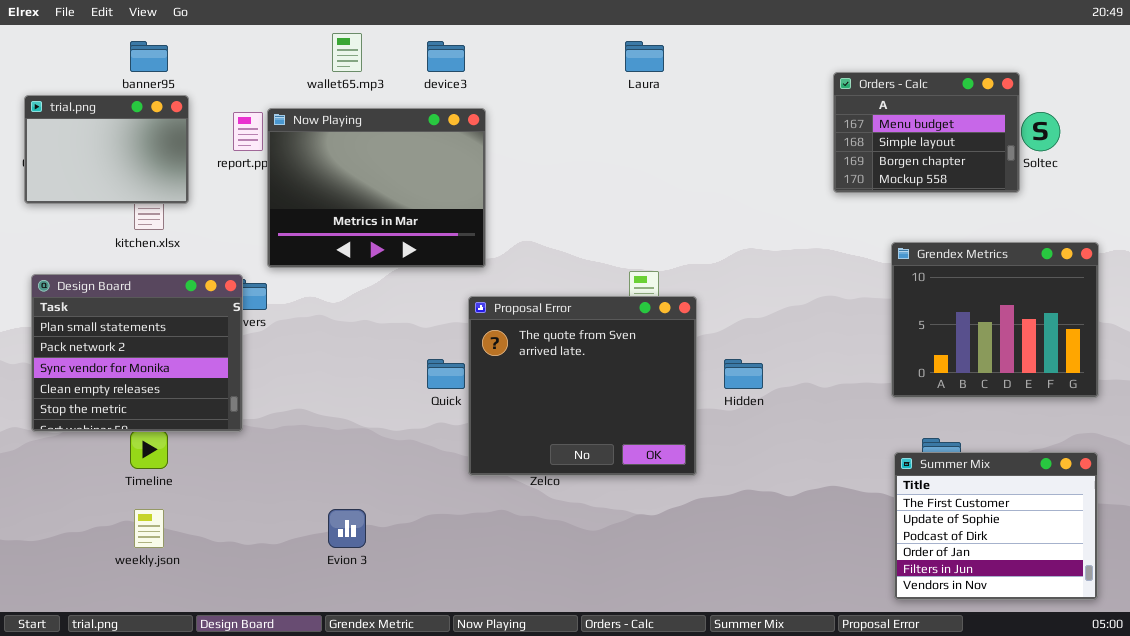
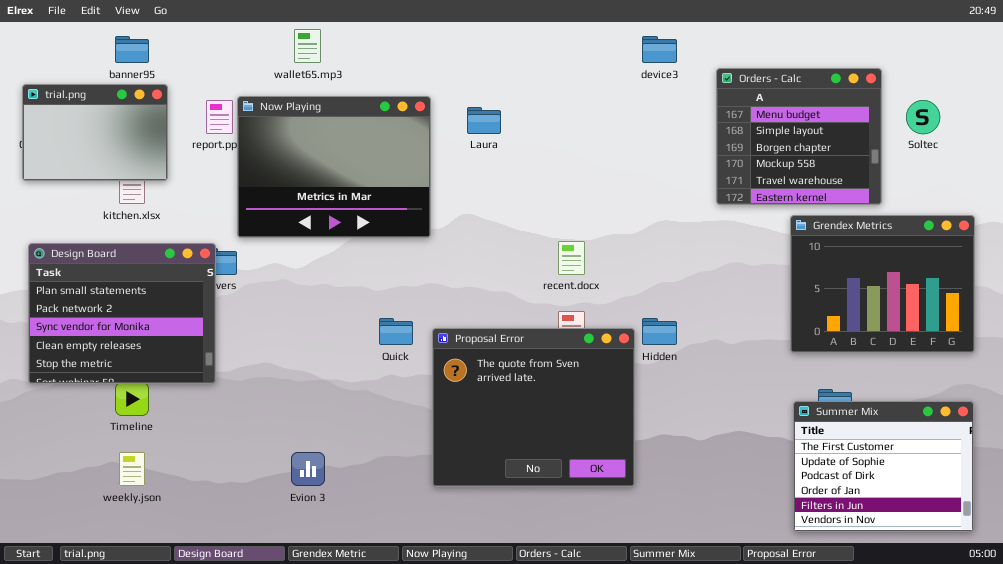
device3: [427,41,465,72] -> [642,36,677,63], moved
Laura: [625,41,664,72] -> [467,107,501,134], moved
Orders - Calc: [833,72,1020,193] -> [716,68,882,205], moved, resized
Proposal Error: [468,296,697,476] -> [432,328,635,487], moved

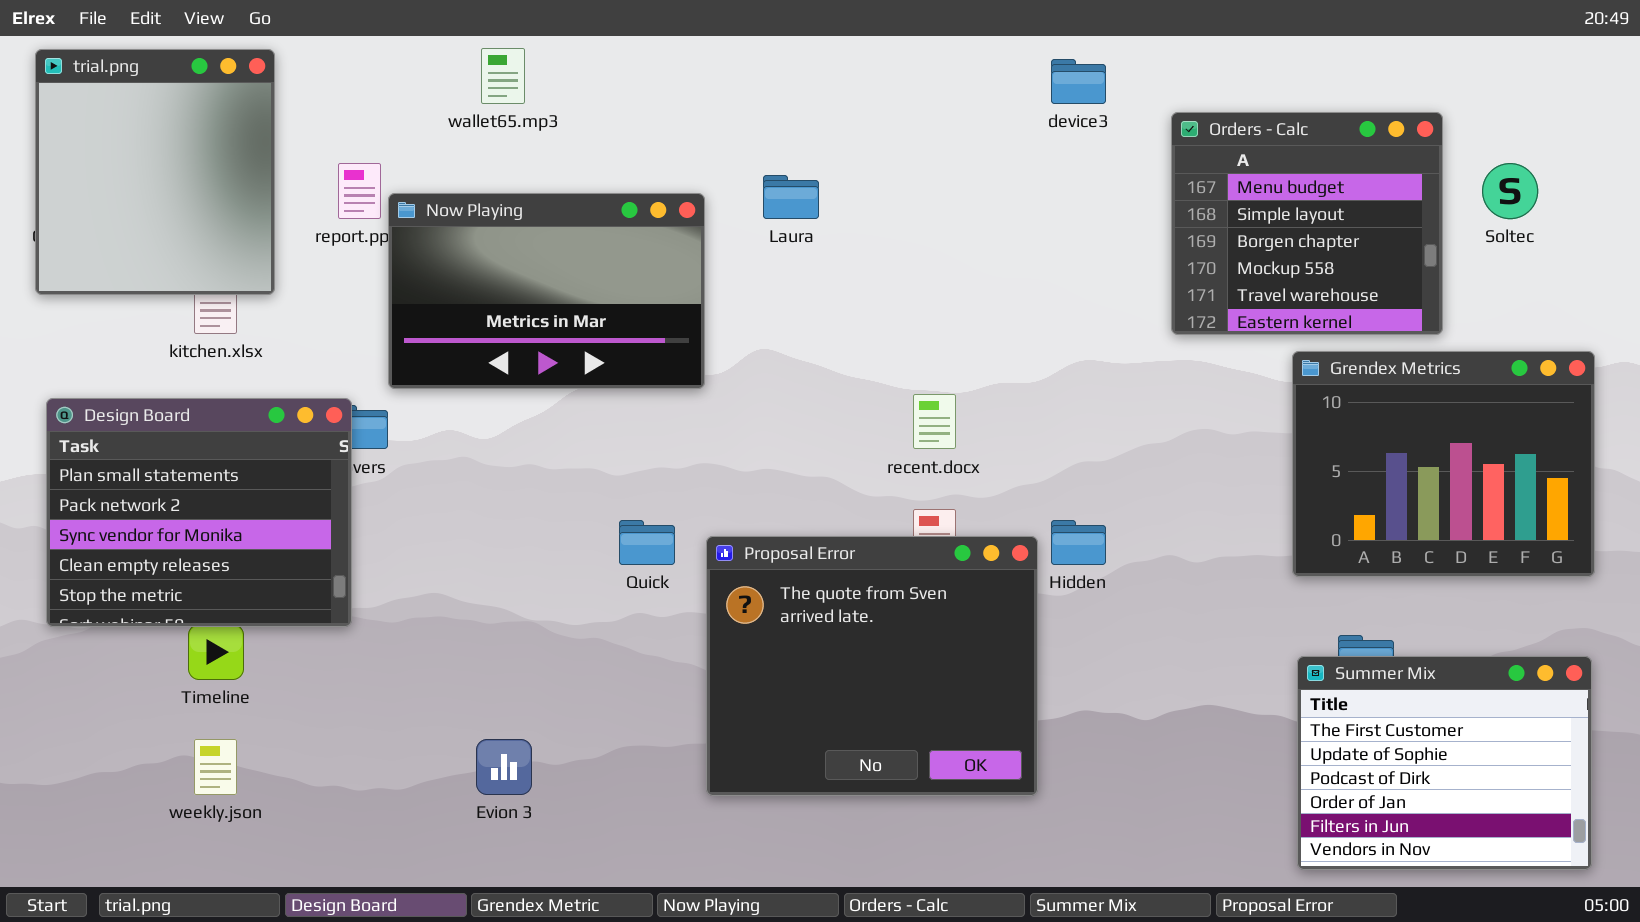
trial.png: [22,84,168,181] -> [35,49,275,295], resized
Now Playing: [237,96,431,238] -> [388,193,705,389], resized

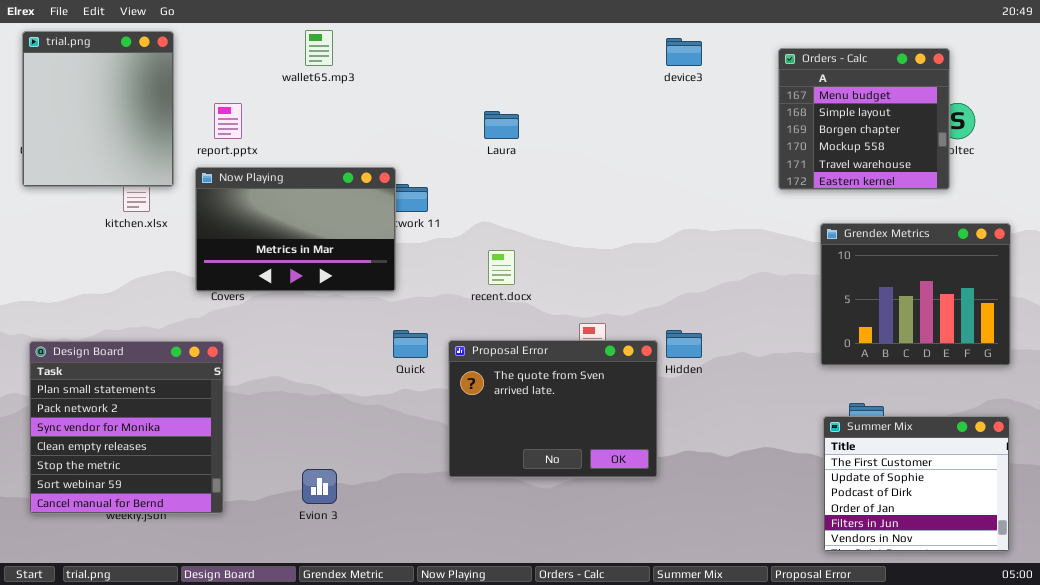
Orders - Calc: [1171,112,1443,335] -> [778,48,950,190], moved
Now Playing: [388,193,705,389] -> [195,167,396,292], moved
recent.docx: [913,394,956,449] -> [488,250,515,285], moved
Design Board: [46,398,352,627] -> [29,341,224,514], moved, resized
Proposal Error: [706,536,1038,796] -> [448,340,658,478], resized

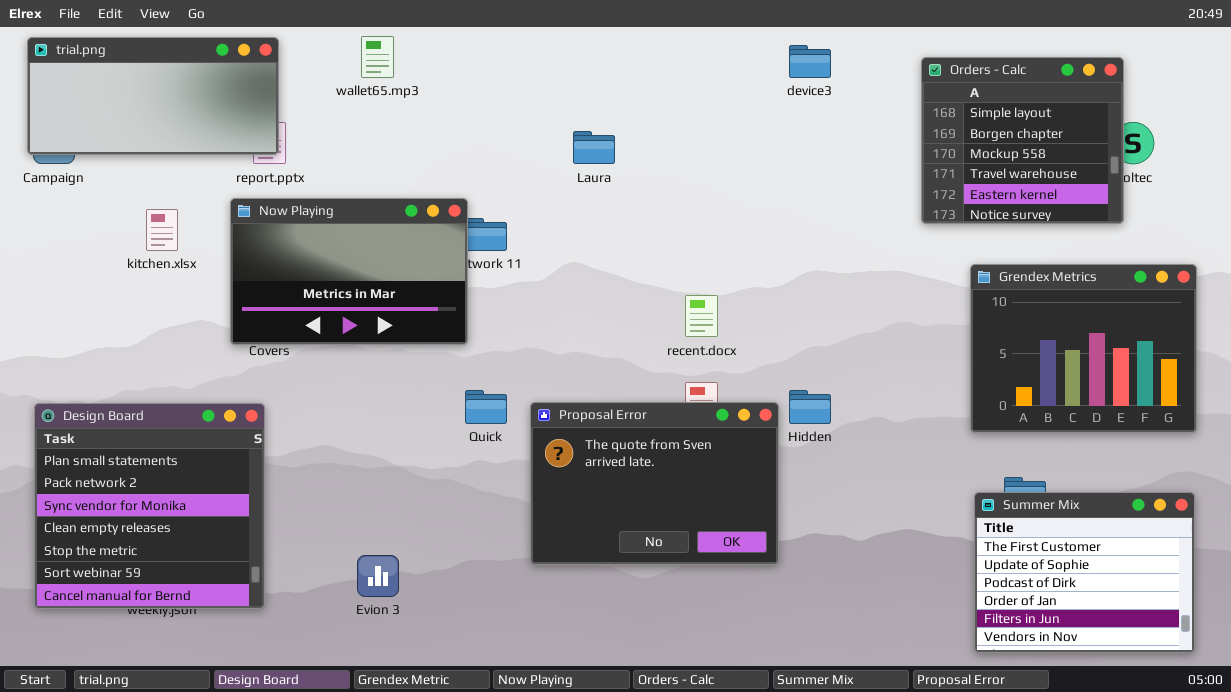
trial.png: [22,31,174,187] -> [27,37,279,155], resized
Orders - Calc: [778,48,950,190] -> [921,57,1124,224], scrolled down 1 row
recent.docx: [488,250,515,285] -> [685,295,718,337], moved

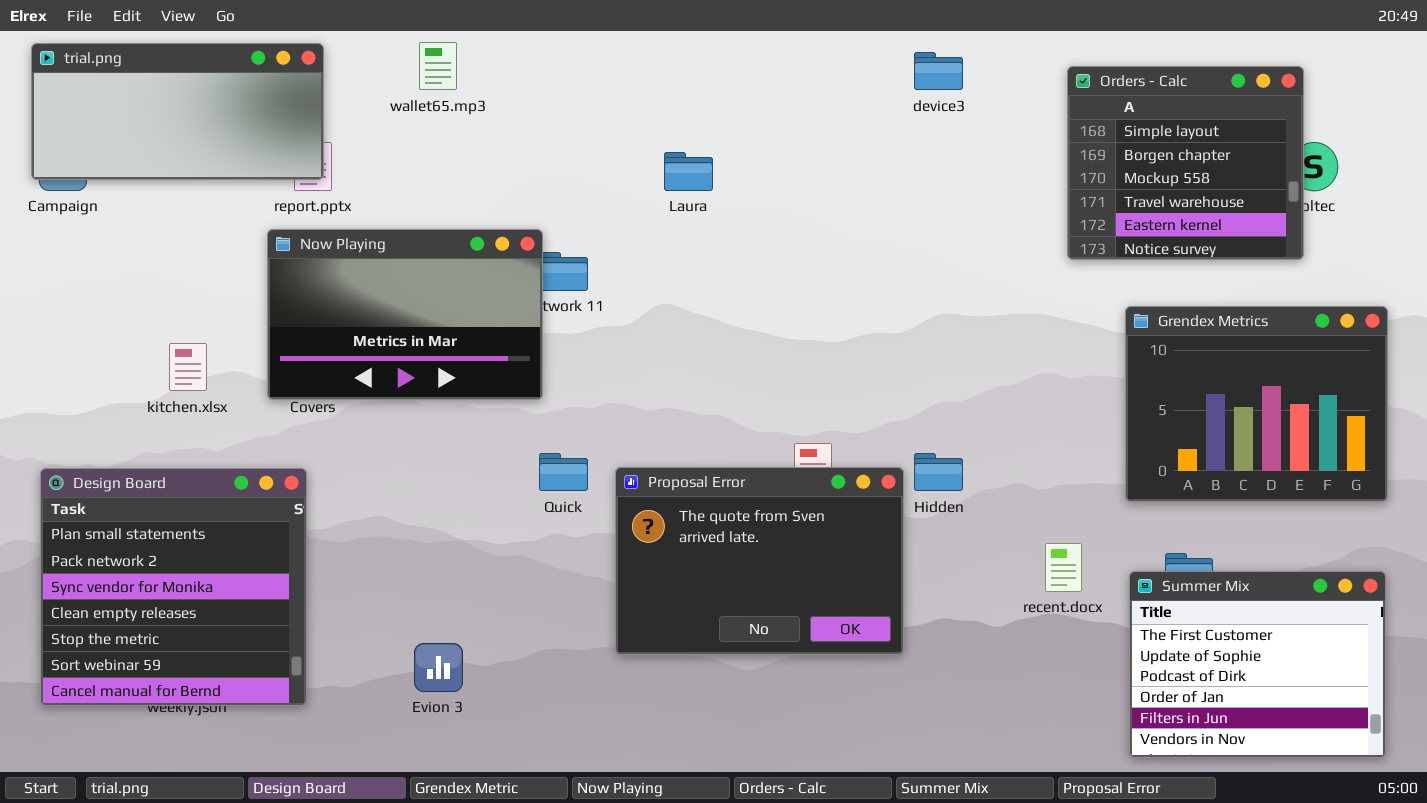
kitchen.xlsx: [146,209,178,251] -> [169,343,207,391], moved
recent.docx: [685,295,718,337] -> [1045,543,1082,592], moved

